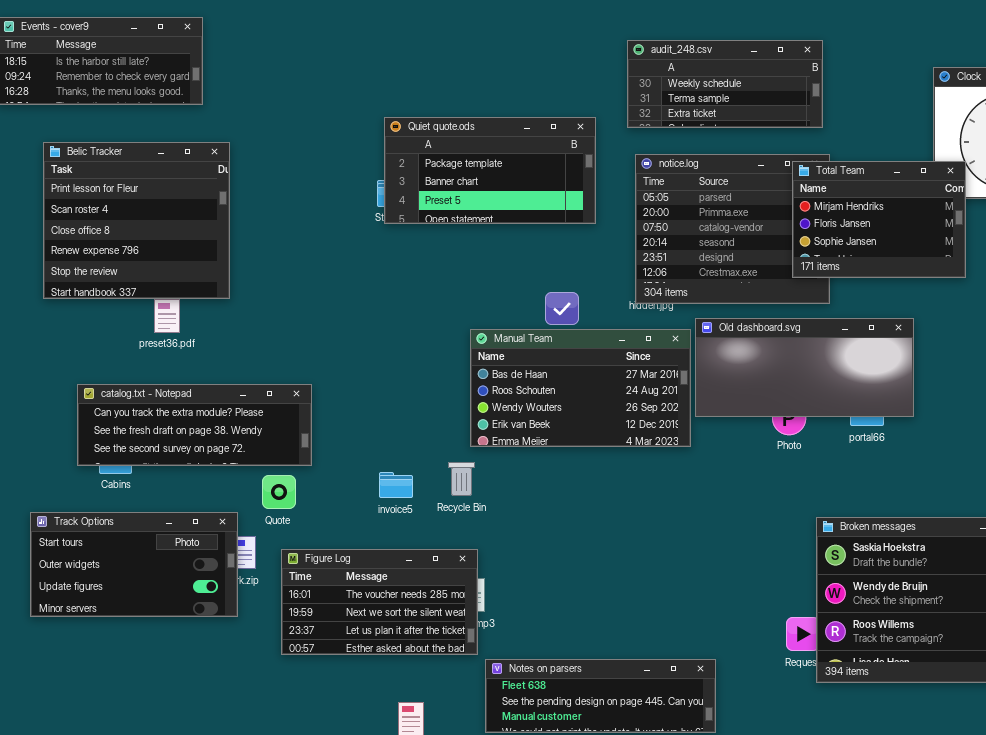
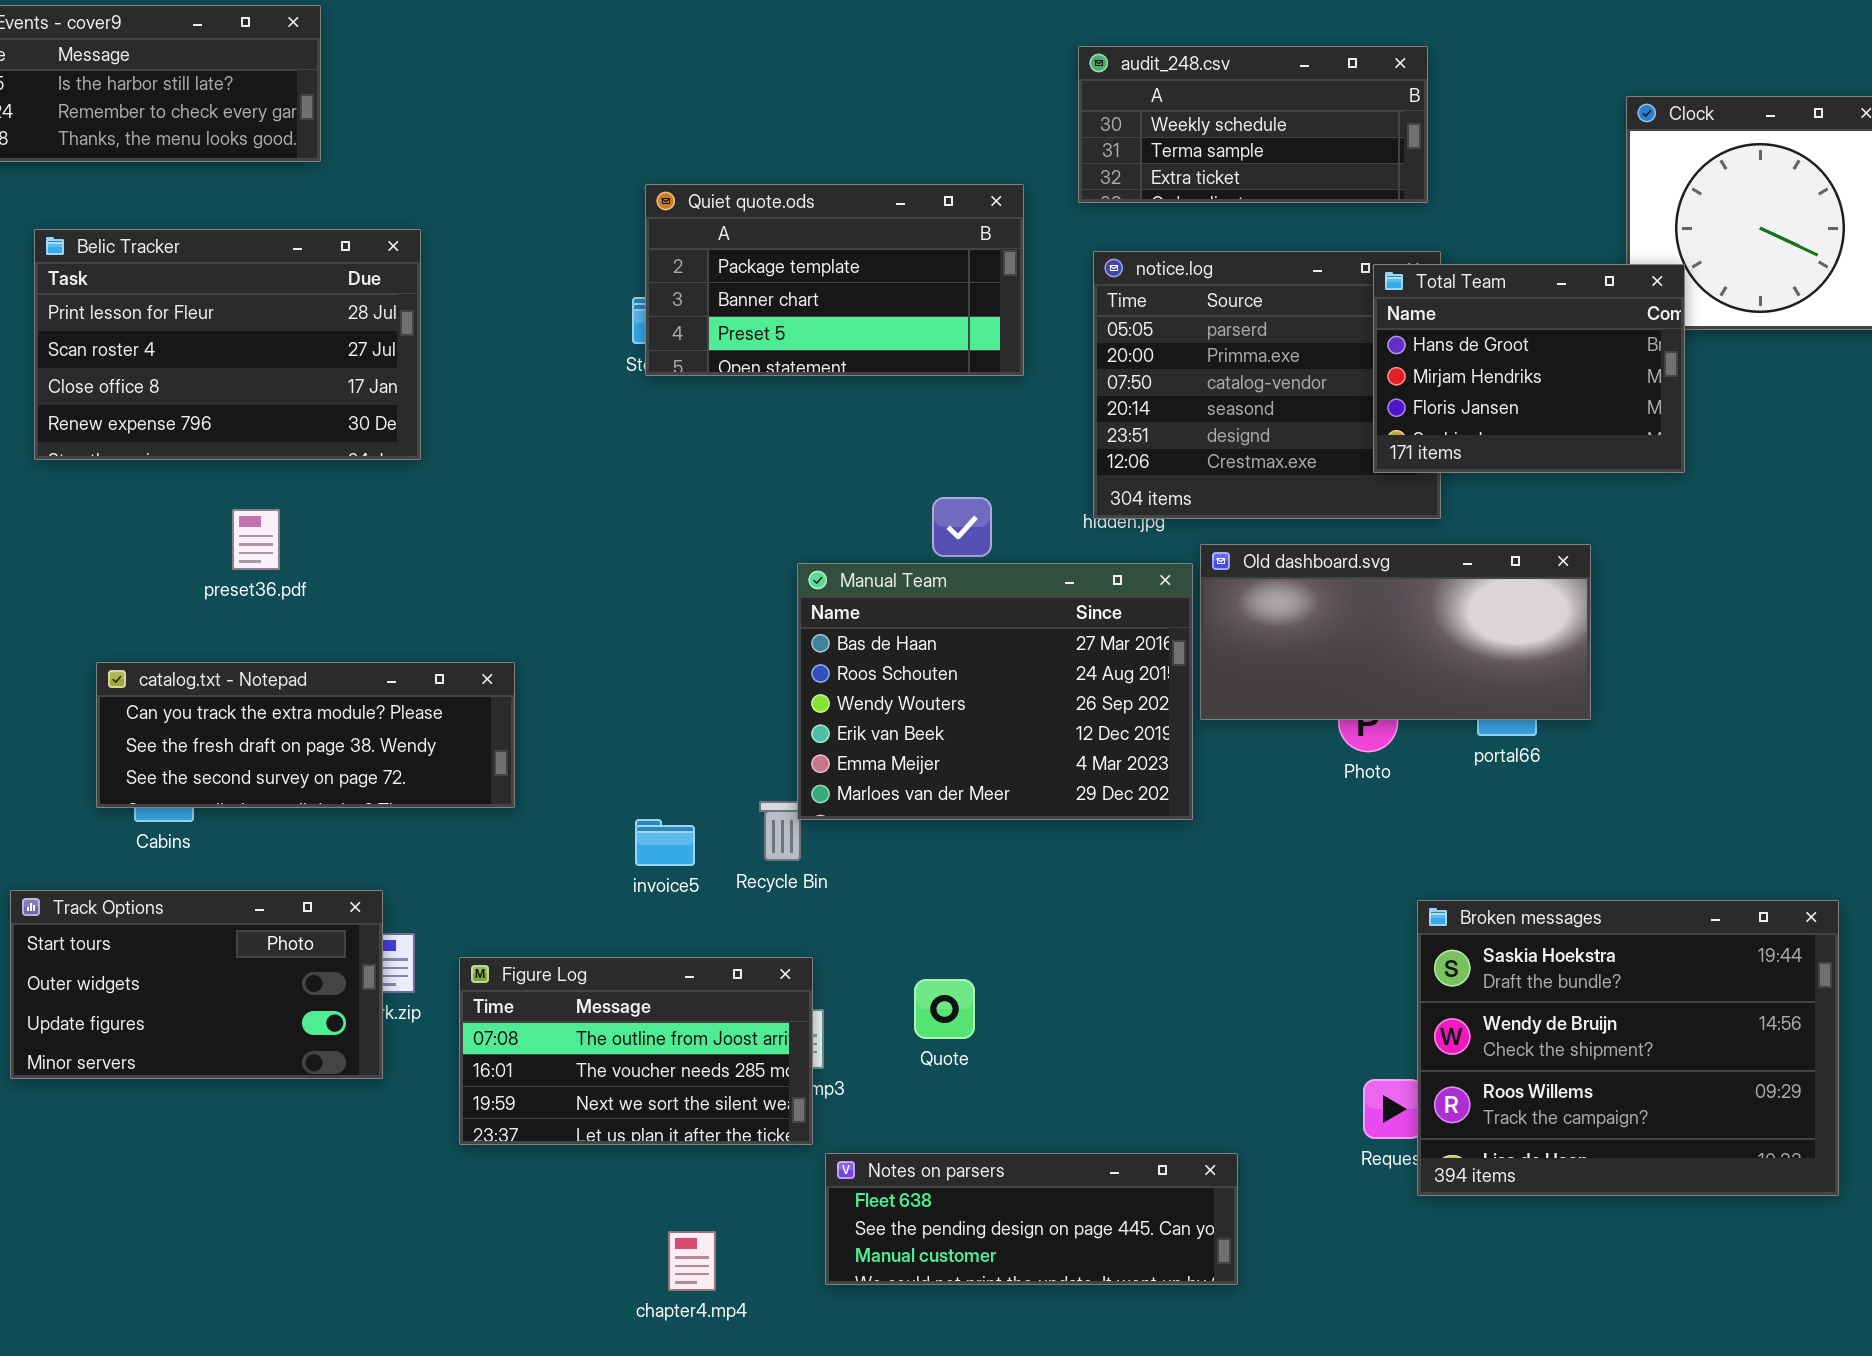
Belic Tracker: [43,142,230,299] -> [34,229,421,460], resized
Total Team: [792,161,966,278] -> [1373,264,1685,473], scrolled up 1 row
Manual Team: [470,329,691,447] -> [797,563,1193,820], resized
Quote: [262,475,296,509] -> [914,979,975,1039], moved
Figure Log: [281,549,478,655] -> [459,957,813,1145], scrolled up 1 row

